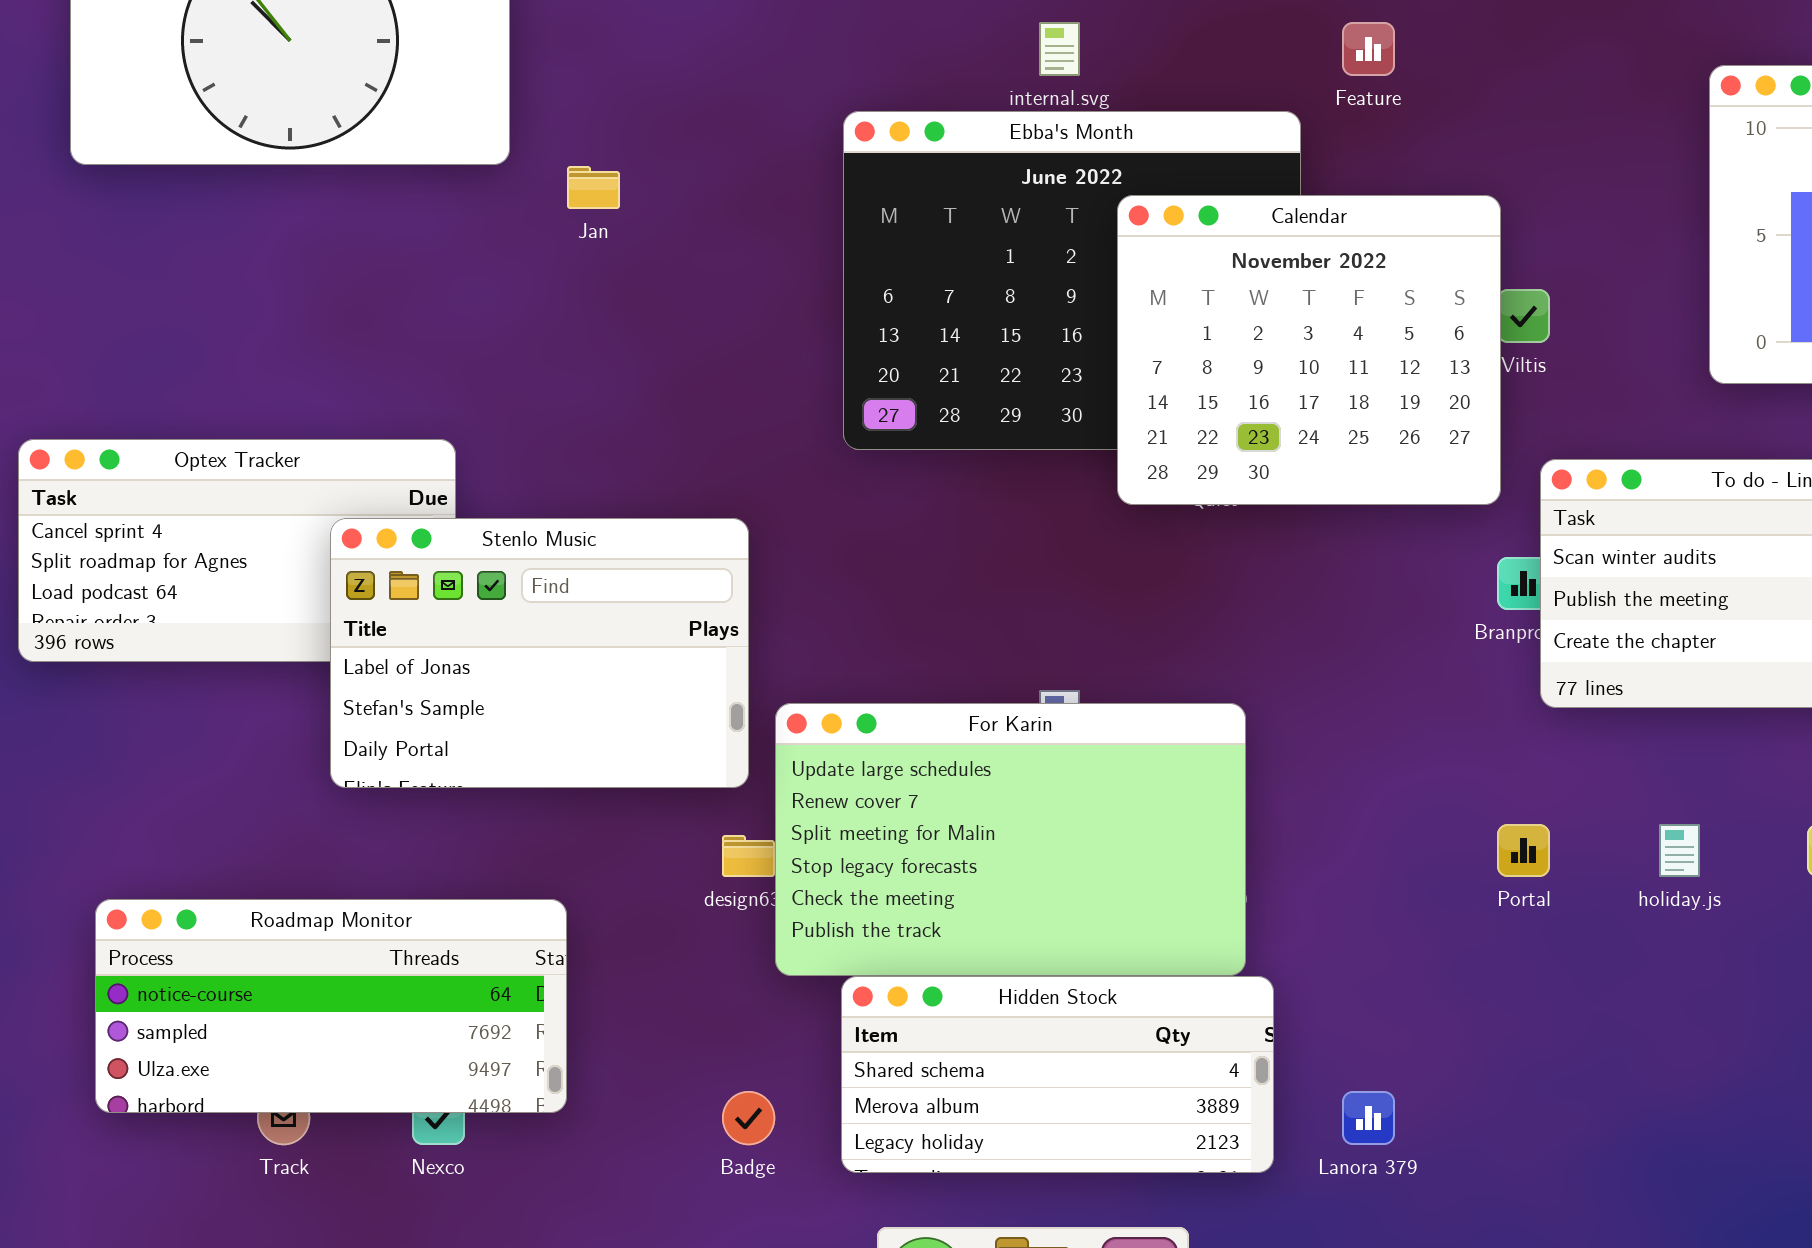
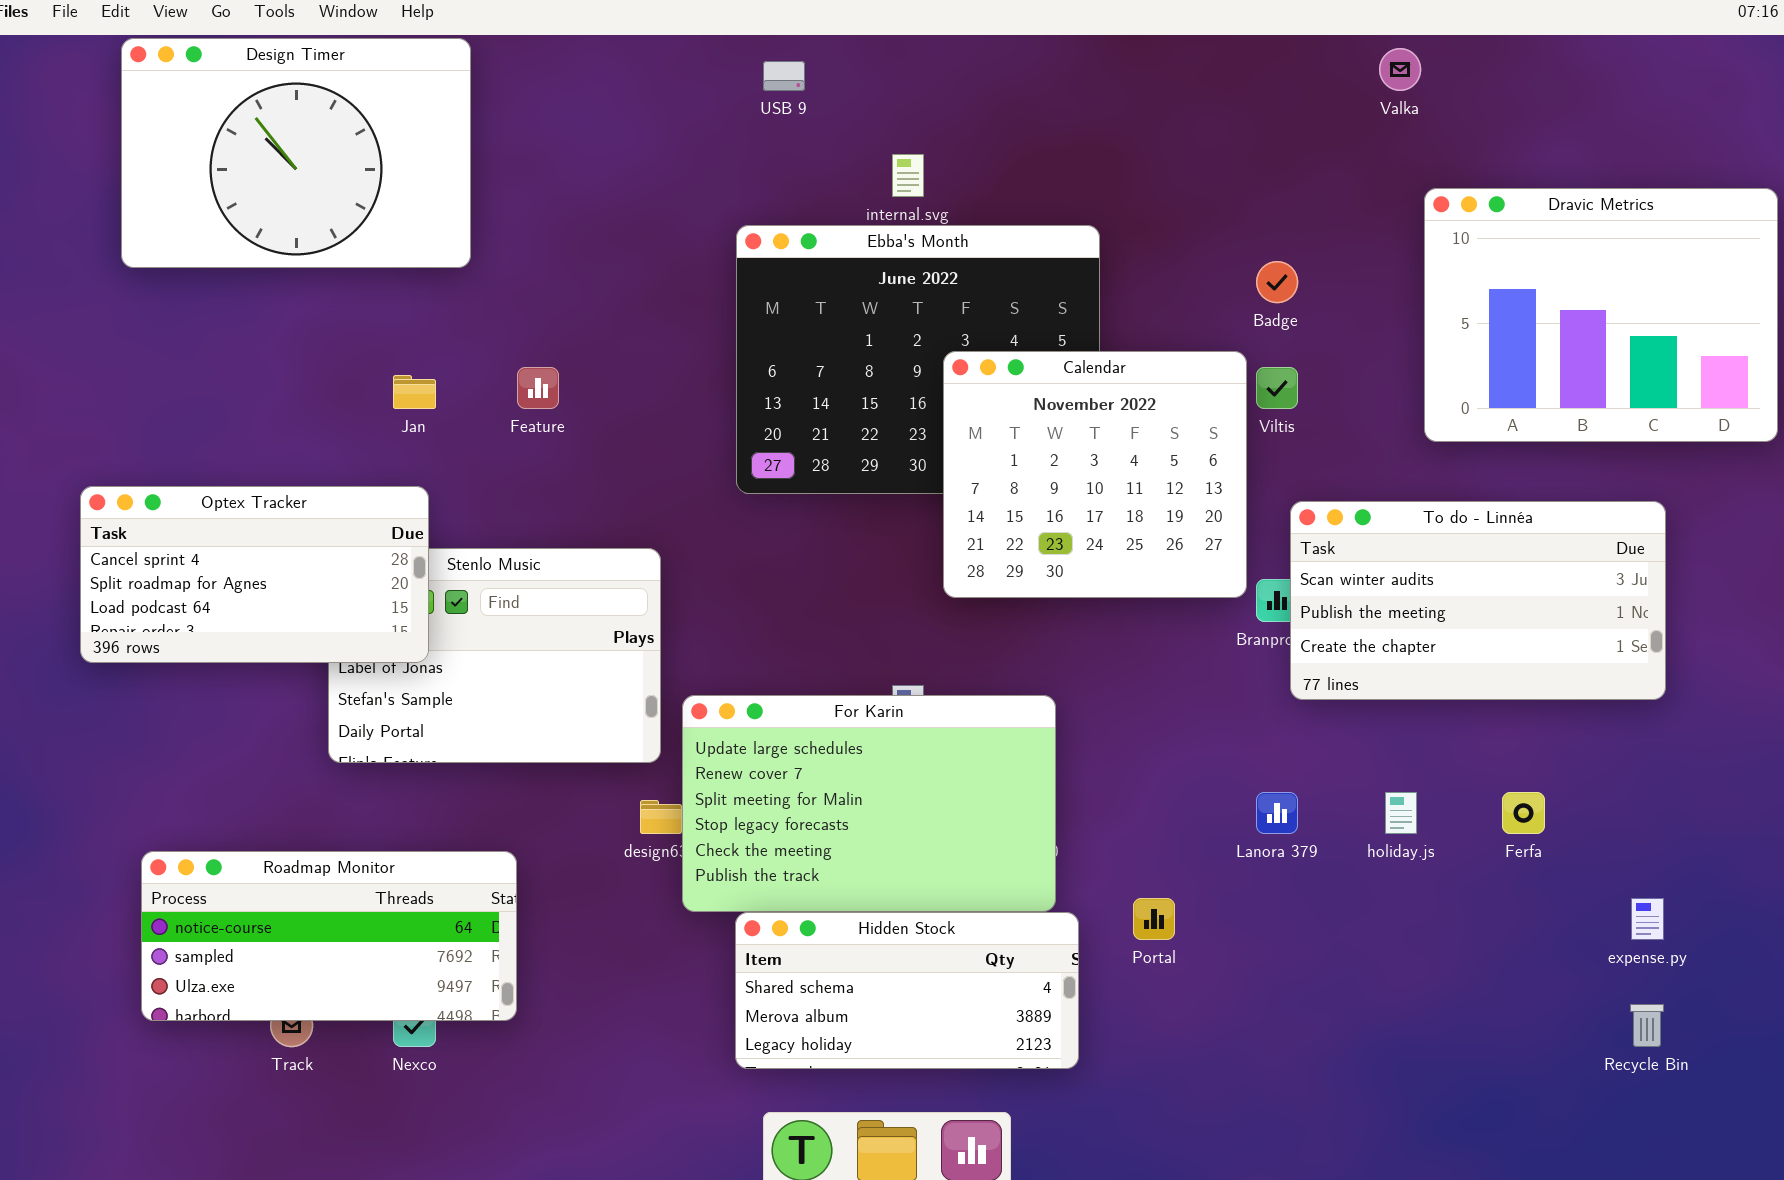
Feature: [1342,22,1395,76] -> [517,367,559,409], moved
Jan: [567,166,620,209] -> [393,375,436,409], moved
Calendar: [1117,195,1501,505] -> [943,351,1247,598], moved
Optex Tracker: [18,439,456,662] -> [80,486,429,663], raised
Portal: [1497,824,1550,877] -> [1133,898,1175,940], moved
Badge: [722,1091,775,1145] -> [1256,261,1298,303], moved
Lanora 379: [1342,1091,1395,1145] -> [1256,792,1298,834], moved

